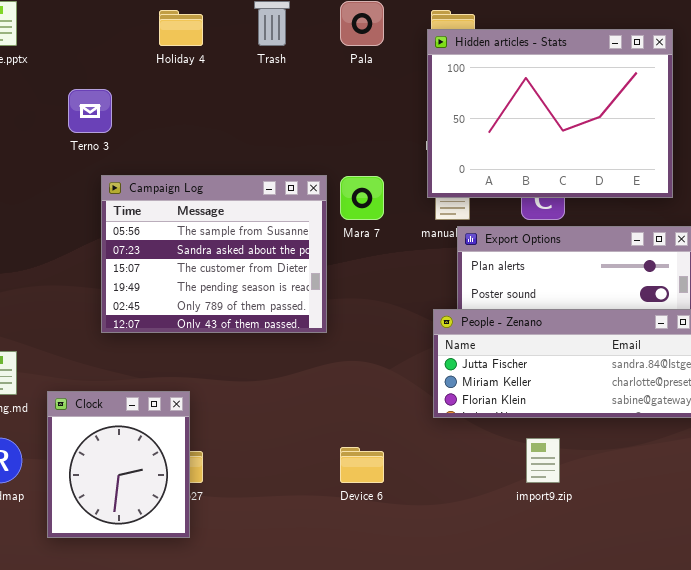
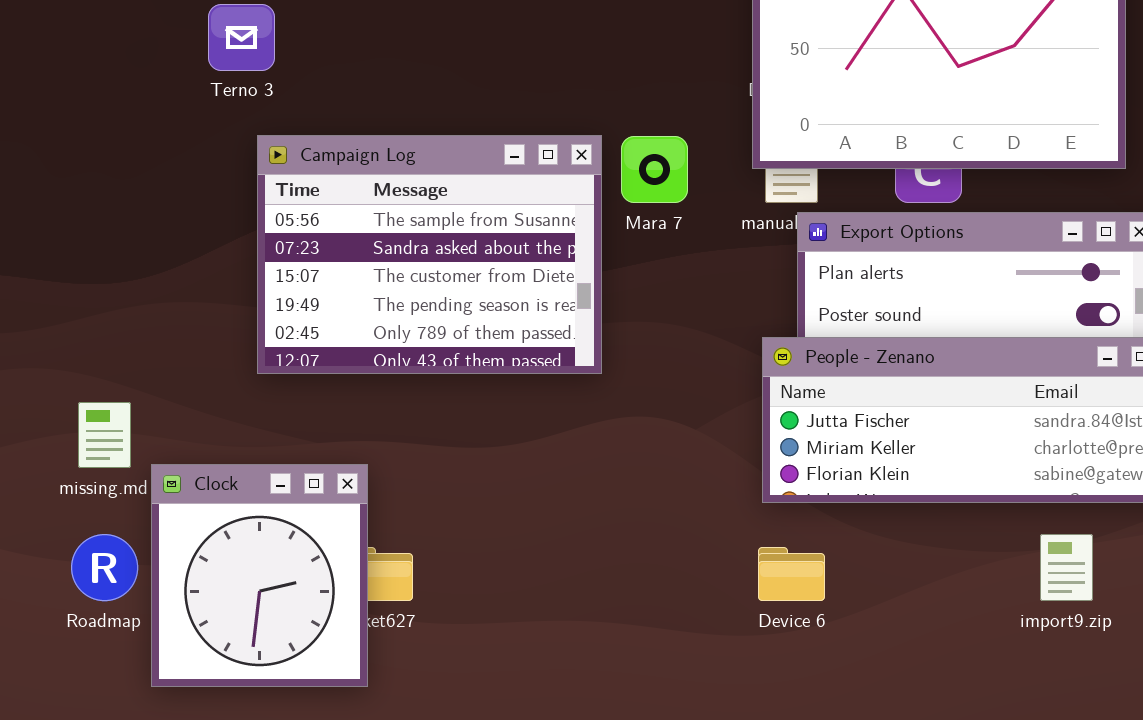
Clock: [47,391,190,538] -> [151,464,368,687], moved
import9.zip: [526,438,560,483] -> [1040,534,1093,601], moved
Device 6: [340,447,384,483] -> [758,547,825,601], moved

